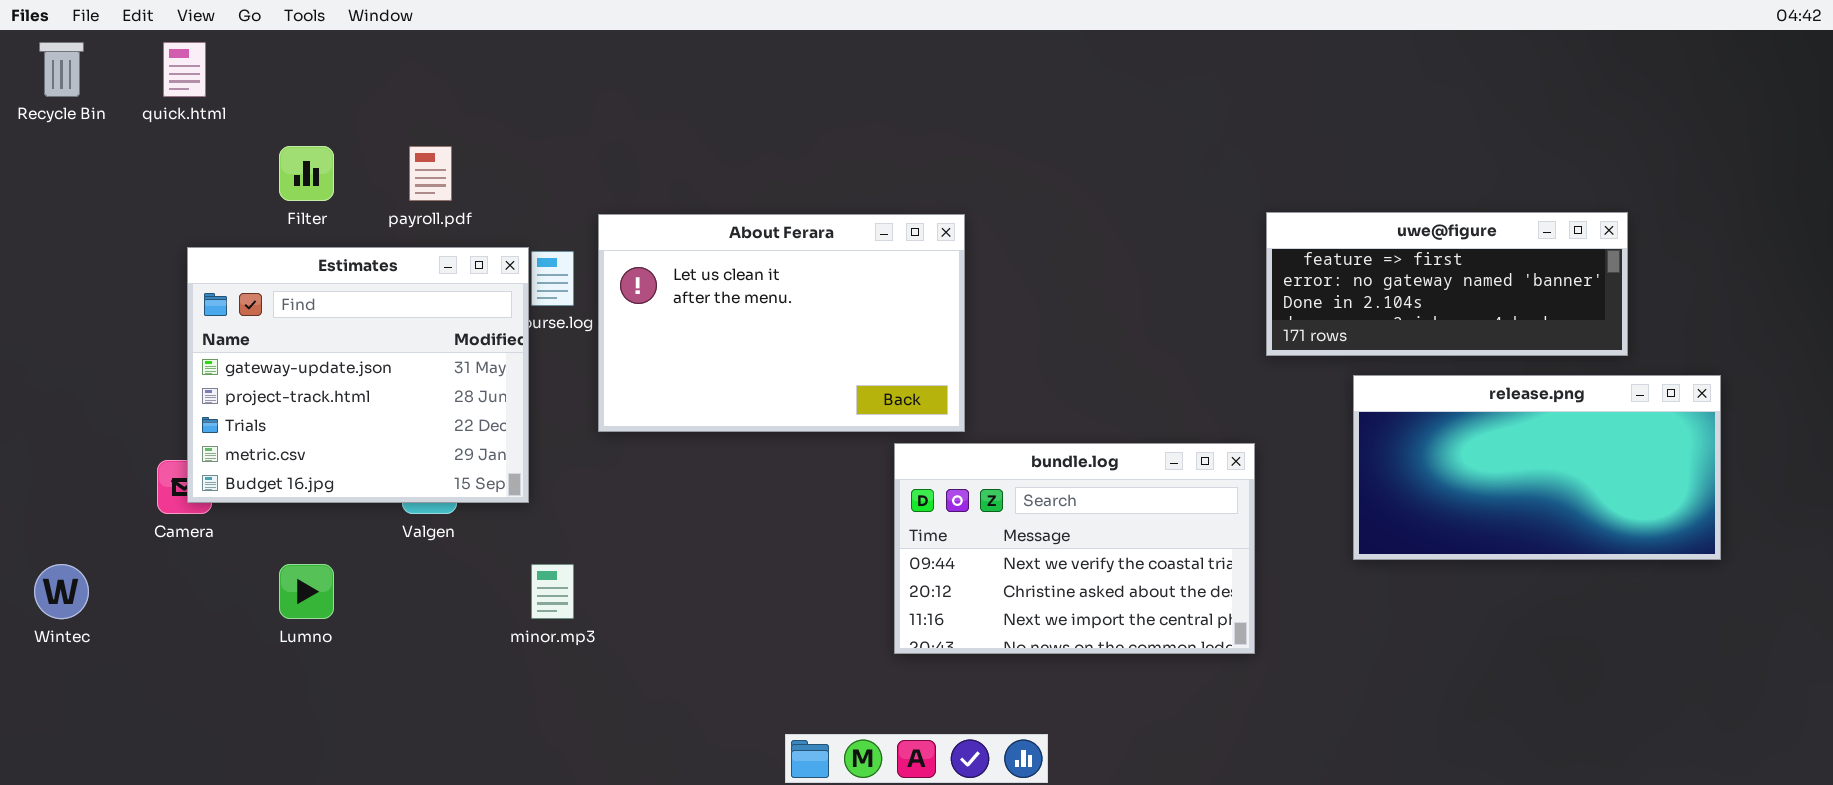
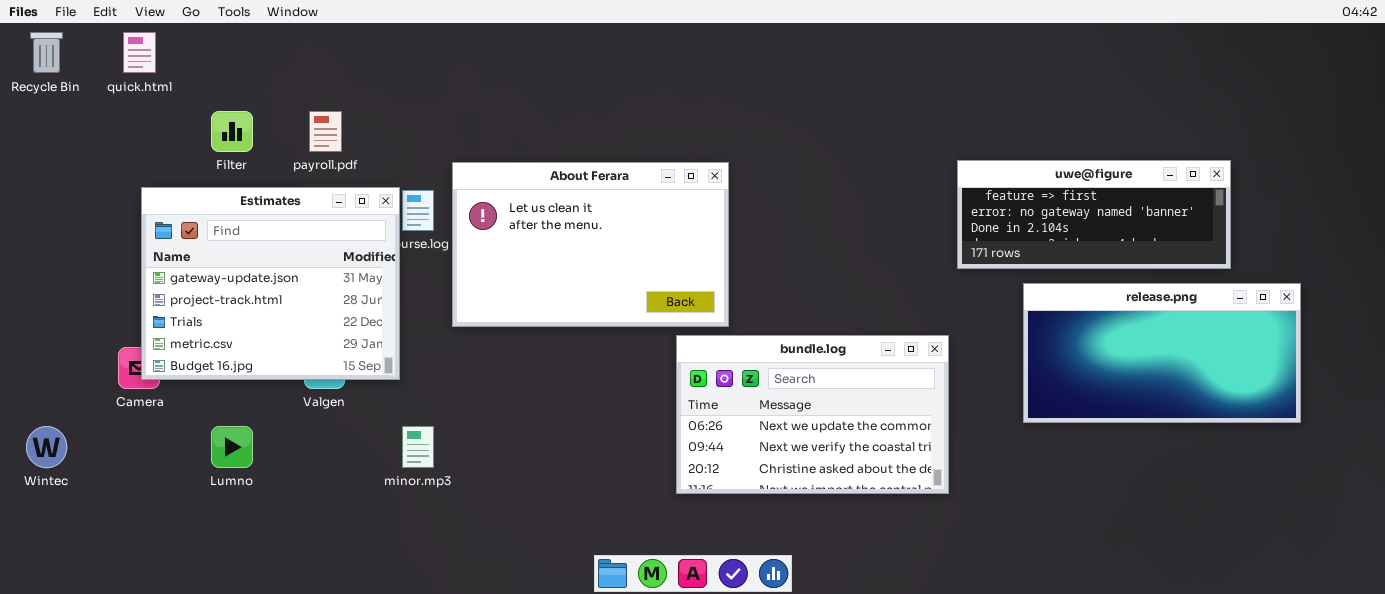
bundle.log: [894,443,1255,654] -> [676,335,949,494], scrolled up 1 row

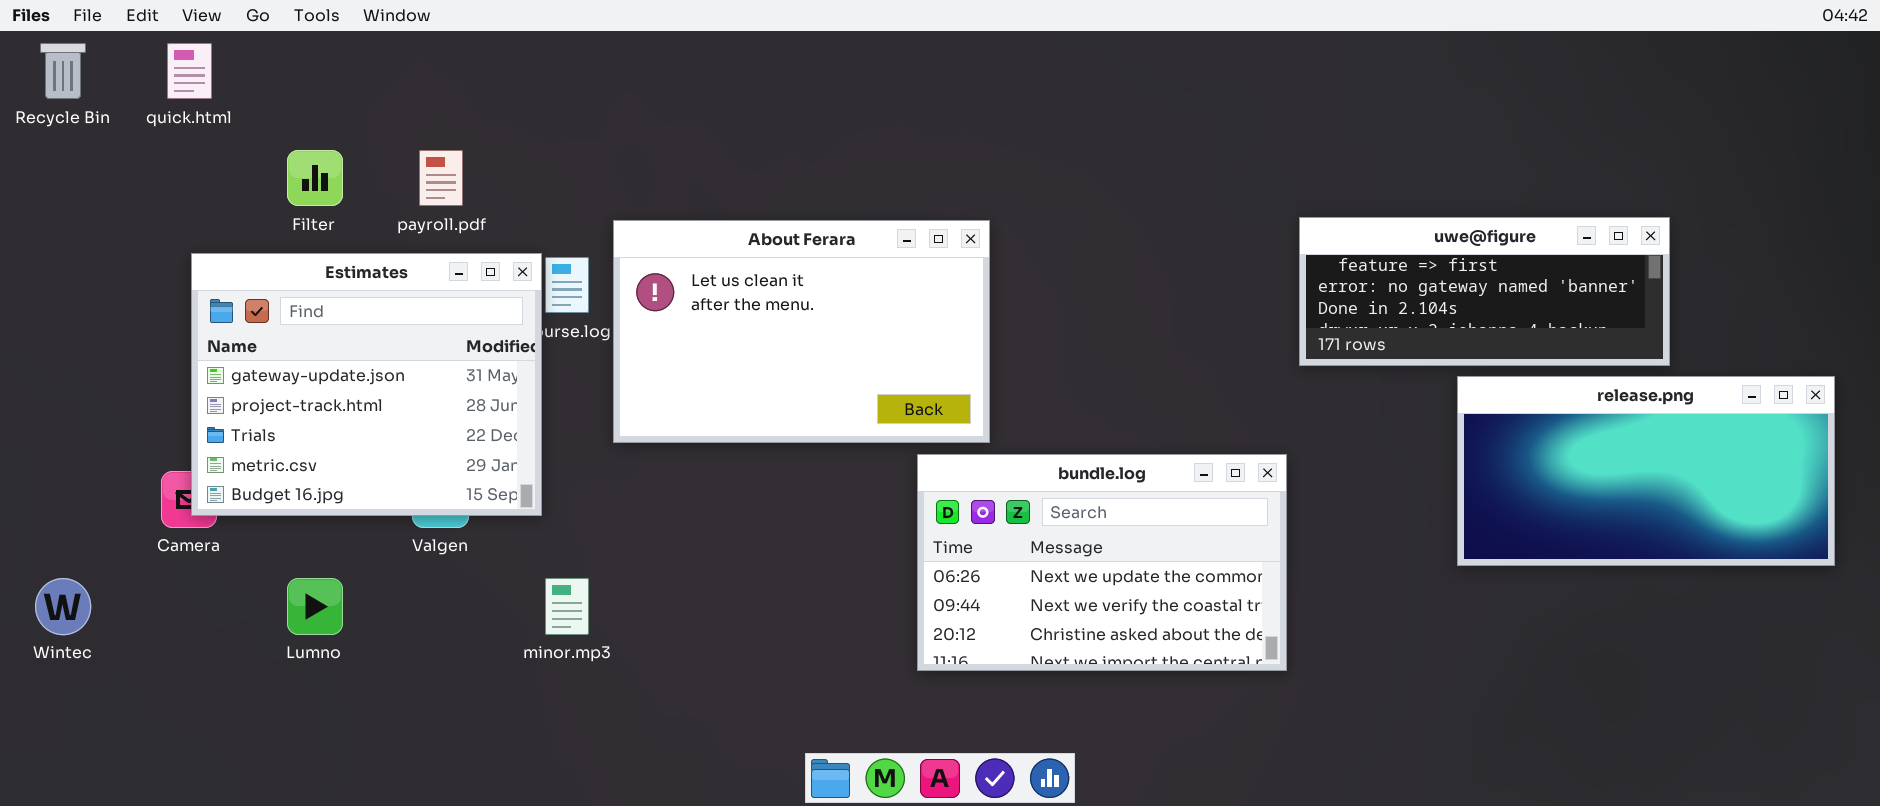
release.png: [1023,283,1301,423] -> [1457,376,1835,566], moved

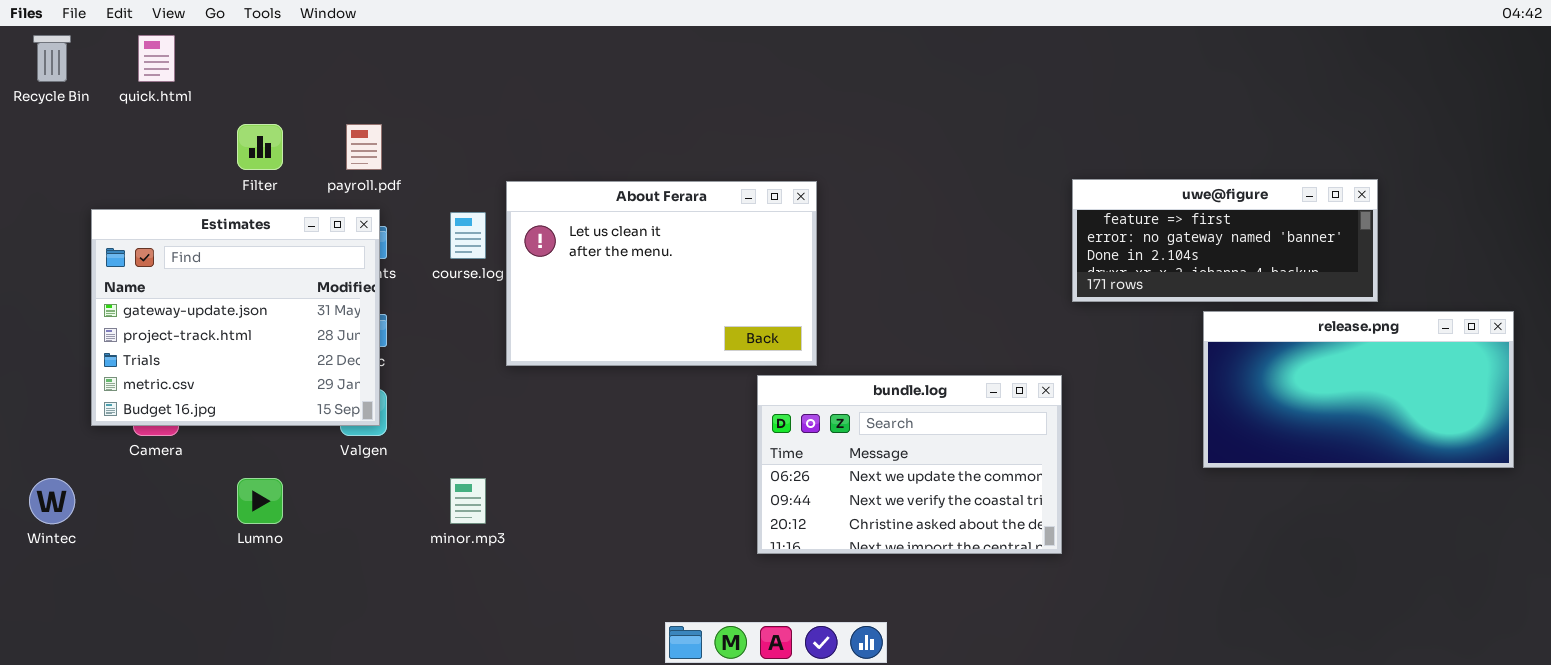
Estimates: [191,253,542,516] -> [91,209,380,426], moved

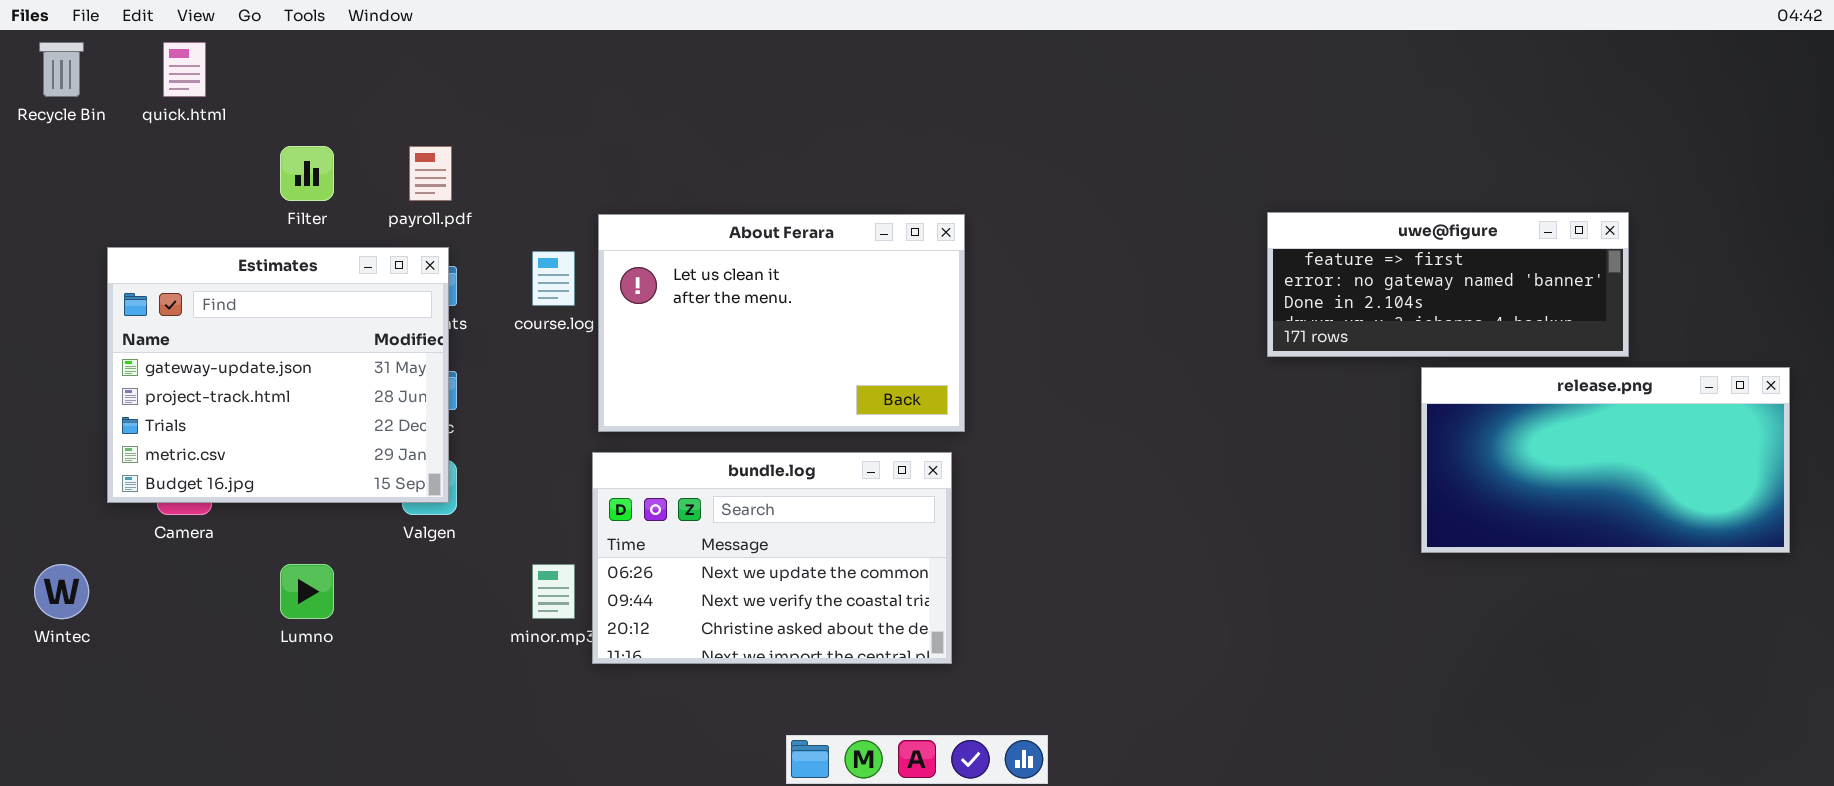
bundle.log: [757,375,1062,554] -> [592,452,952,664], moved

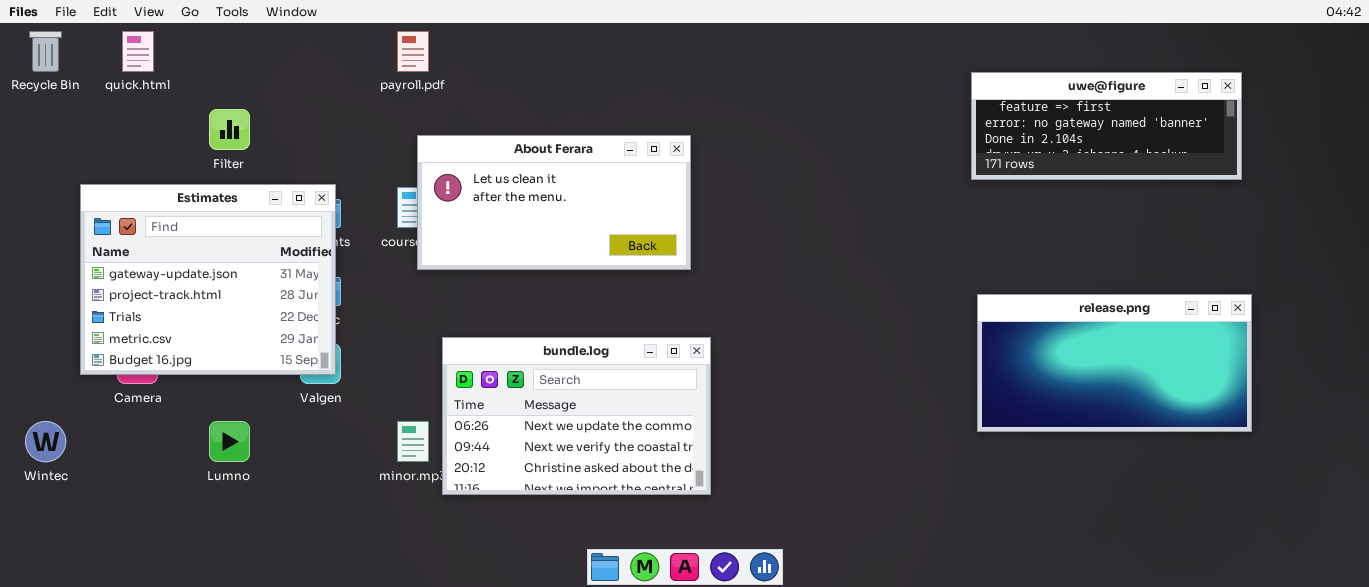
payroll.pdf: [409,146,452,201] -> [397,31,429,72], moved
uwe@figure: [1267,212,1629,357] -> [971,72,1242,180], moved
About Ferara: [598,214,965,432] -> [417,135,691,270], moved, resized
release.png: [1421,367,1790,553] -> [977,294,1252,432], moved

